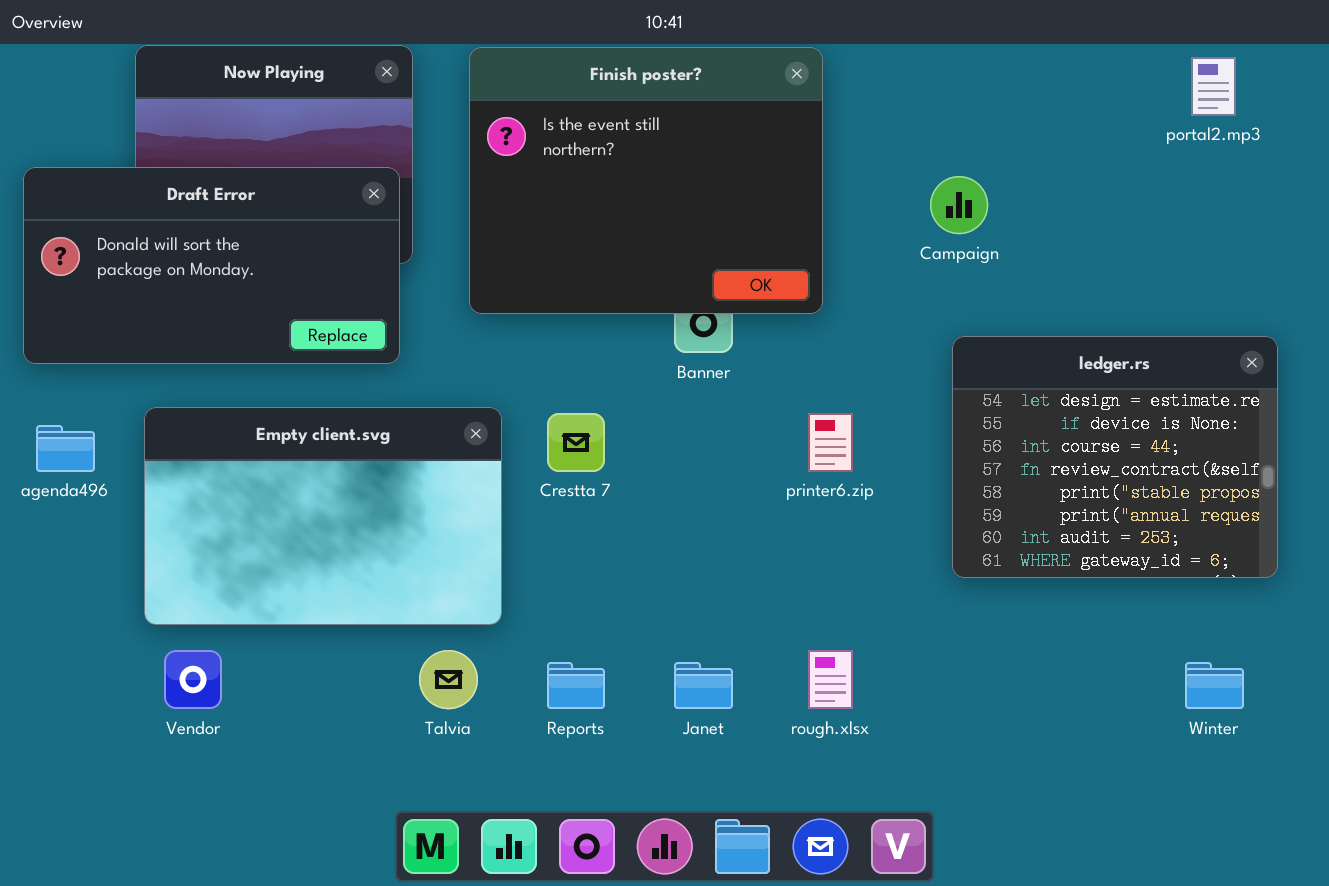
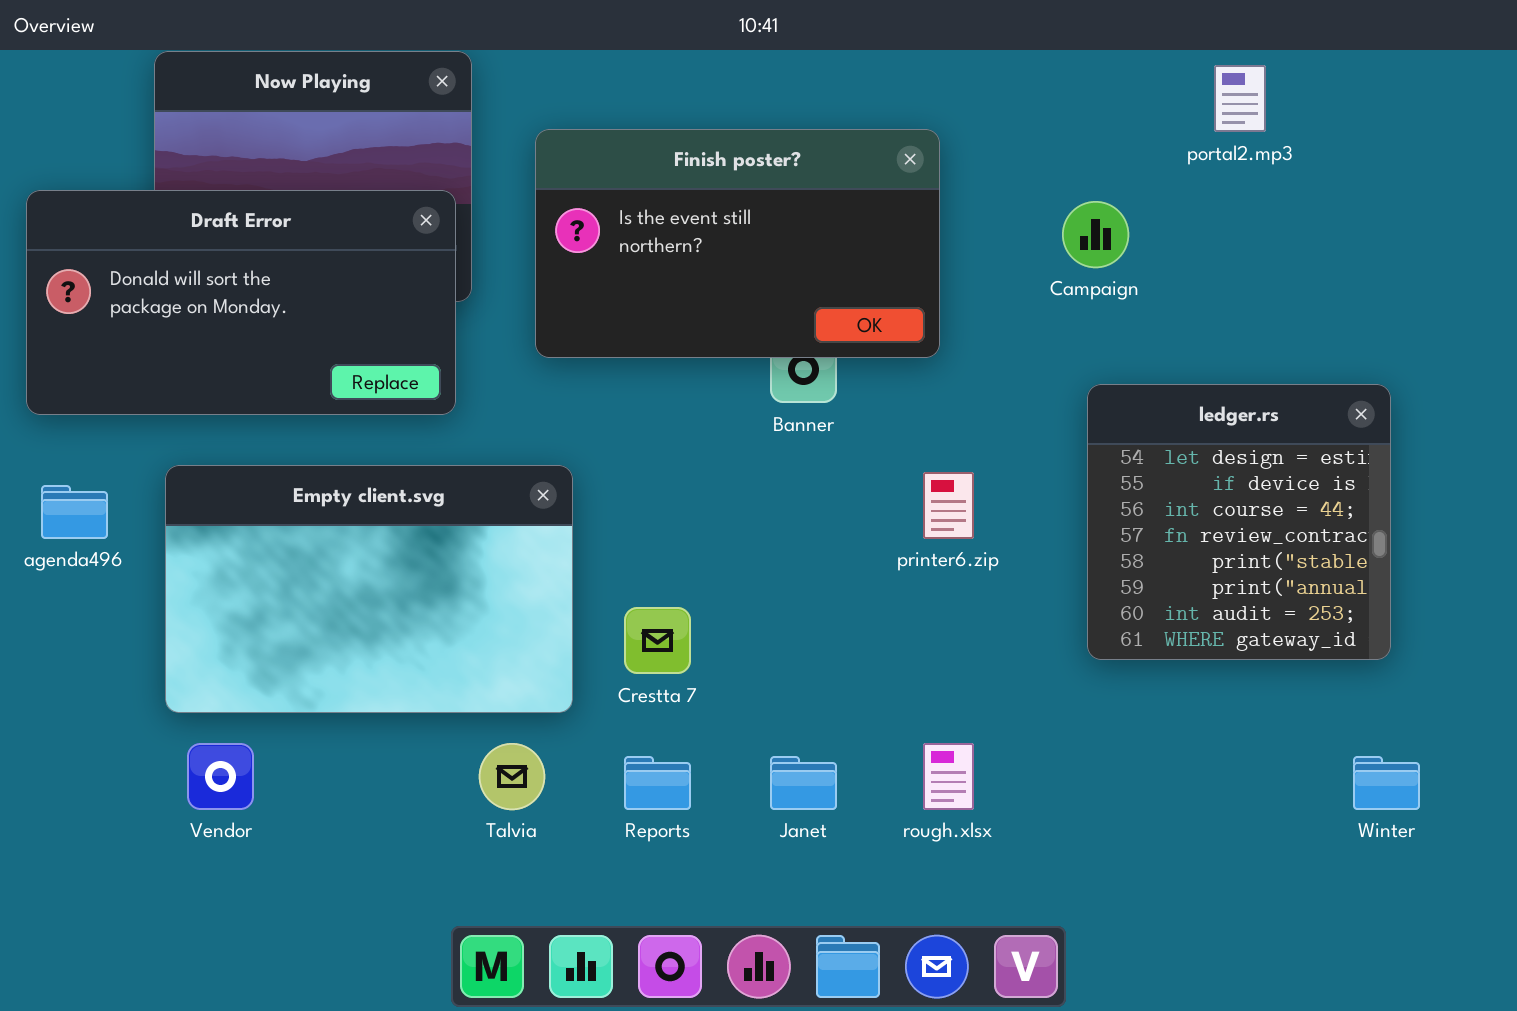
Finish poster?: [469,47,823,314] -> [535,129,940,358], resized
portal2.mp3: [1191,57,1236,116] -> [1214,65,1266,132], moved
ledger.rs: [952,336,1278,578] -> [1087,384,1391,660], resized
Crestta 7: [547,413,605,472] -> [624,607,691,674], moved

